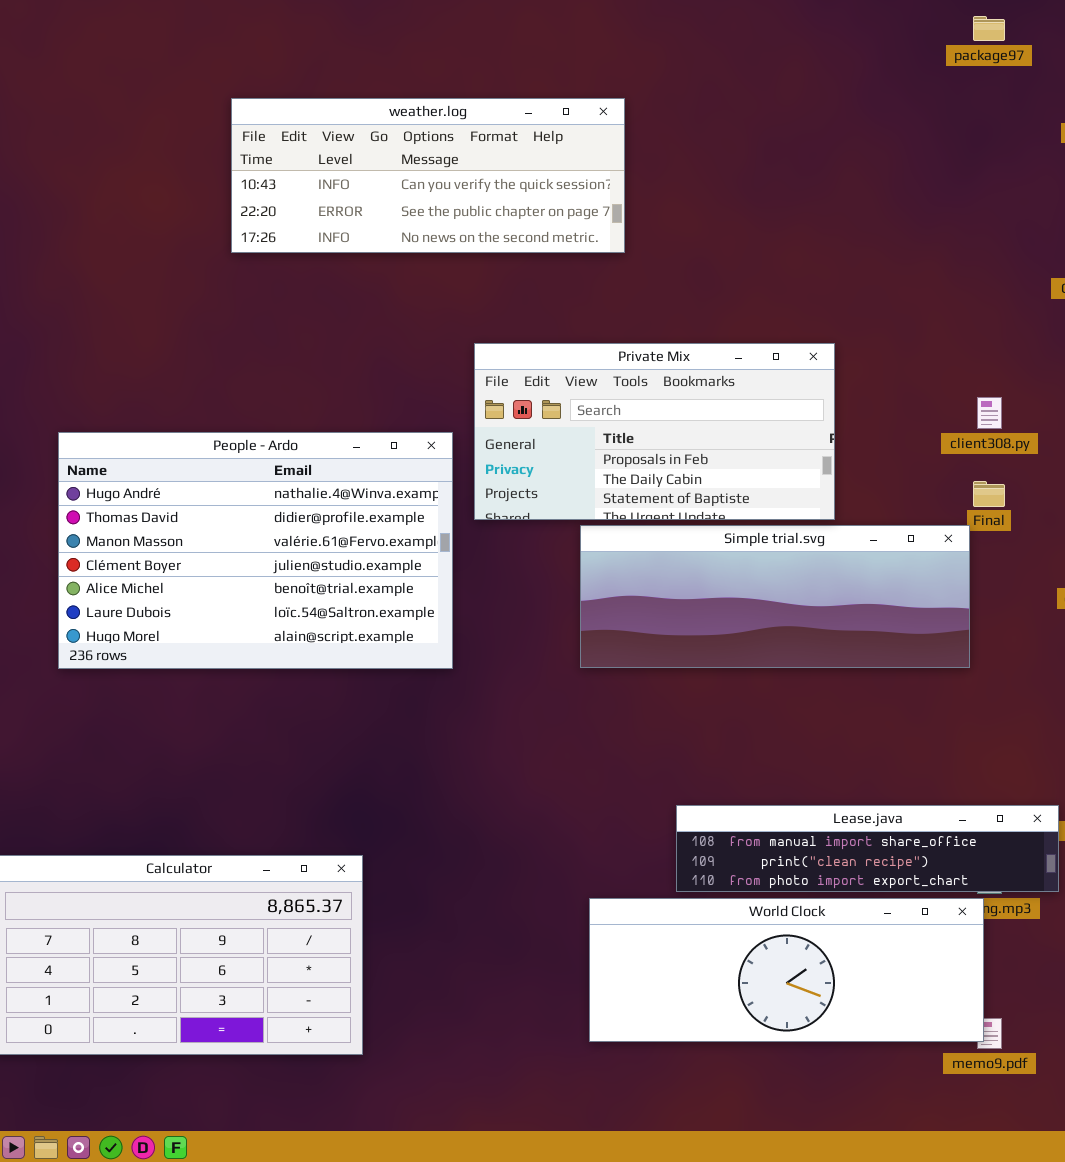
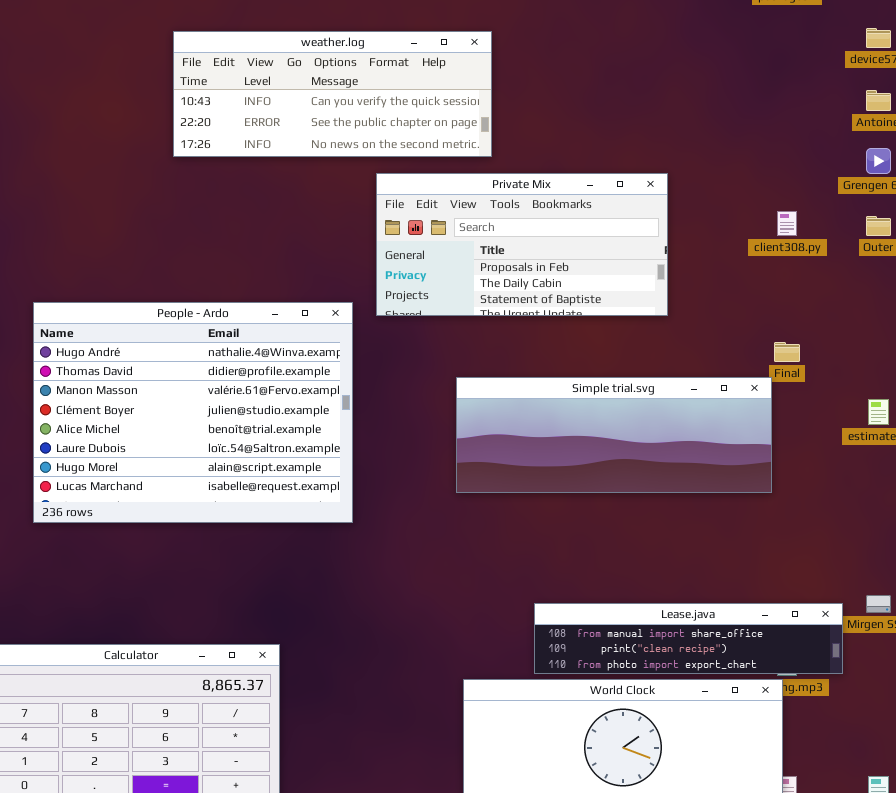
Private Mix: [474,343,835,520] -> [376,173,668,316], moved
client308.py: [977,397,1002,429] -> [777,211,797,236], moved
People - Ardo: [58,432,453,669] -> [33,302,353,523], resized

